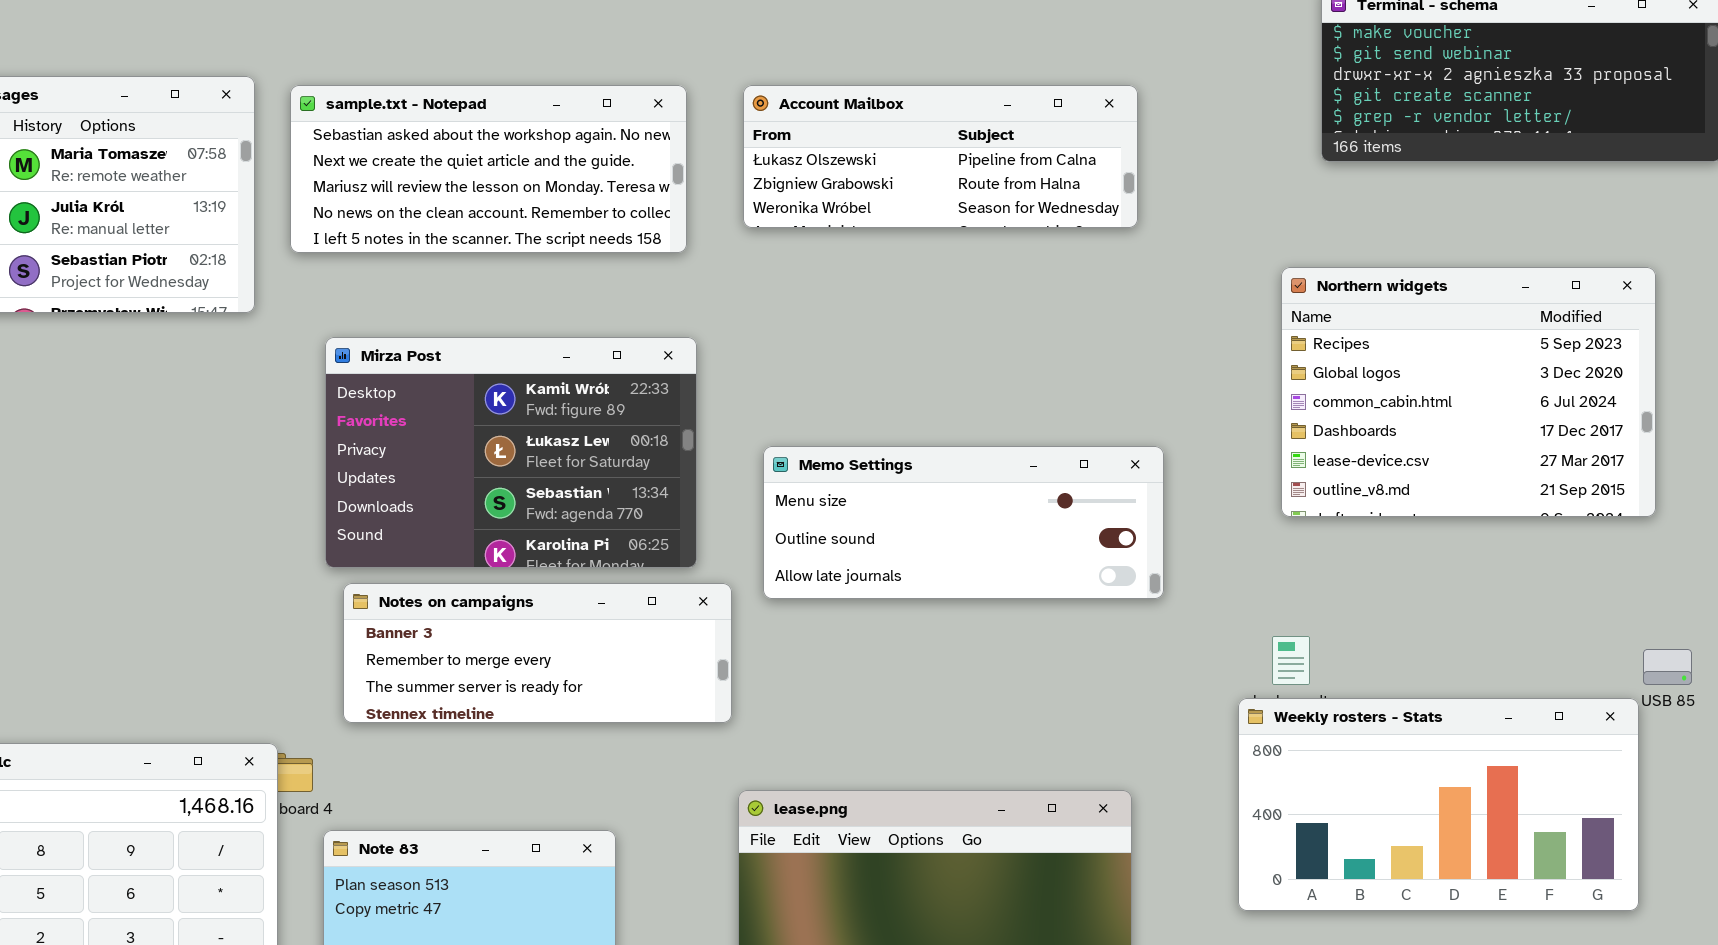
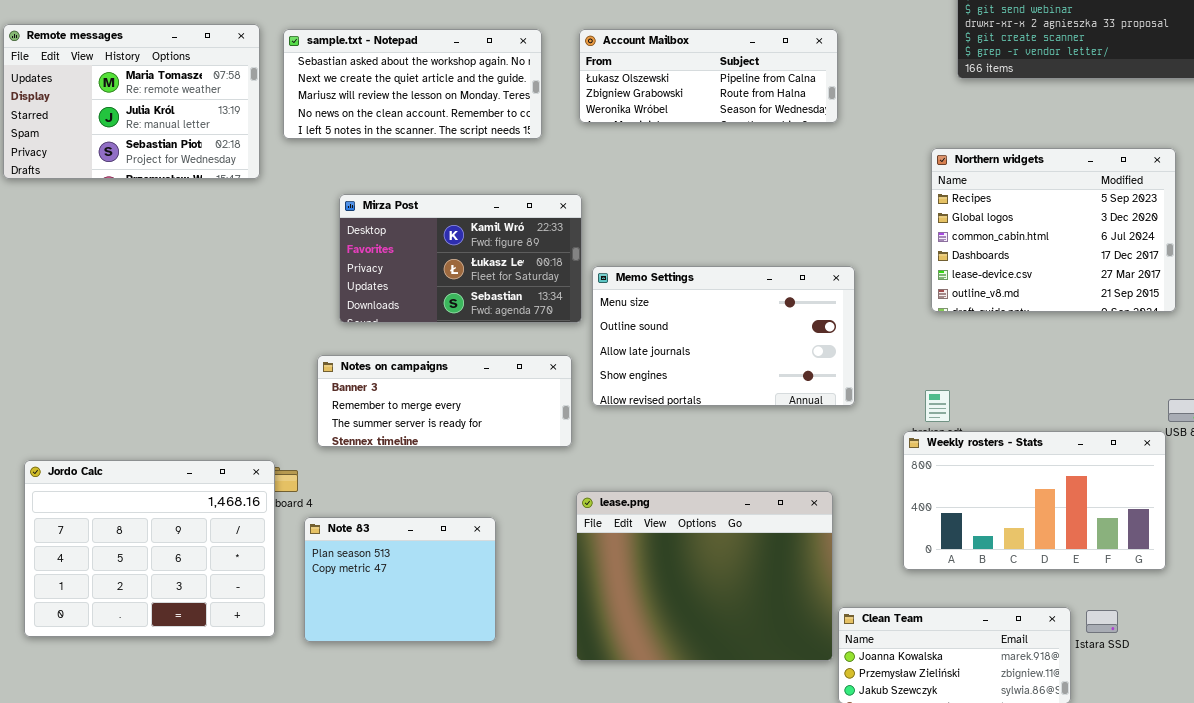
Mirza Post: [325,337,697,568] -> [339,194,582,323], moved, resized
Memo Settings: [763,446,1164,599] -> [592,266,855,406], resized

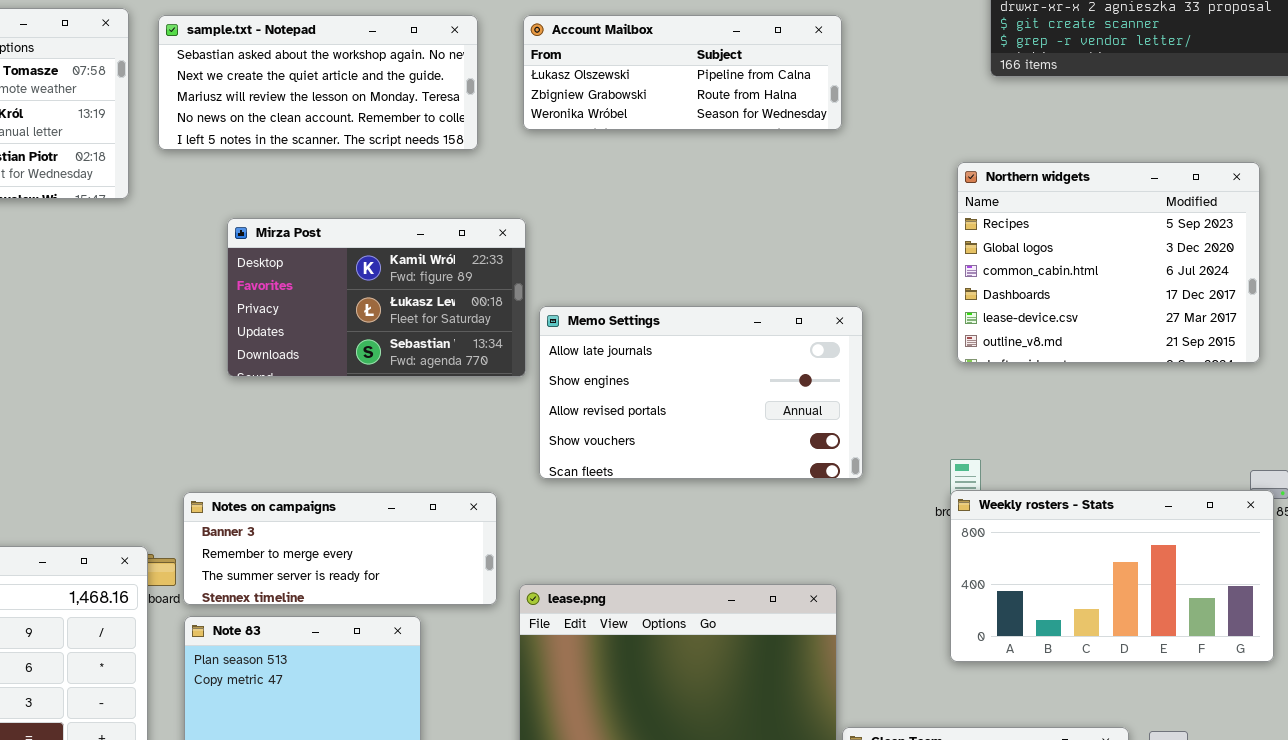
Memo Settings: [592,266,855,406] -> [539,306,863,479], scrolled down 2 rows
Notes on campaigns: [317,355,572,447] -> [183,492,497,605], moved
Weekly rosters - Stats: [903,431,1166,570] -> [950,490,1274,662], moved

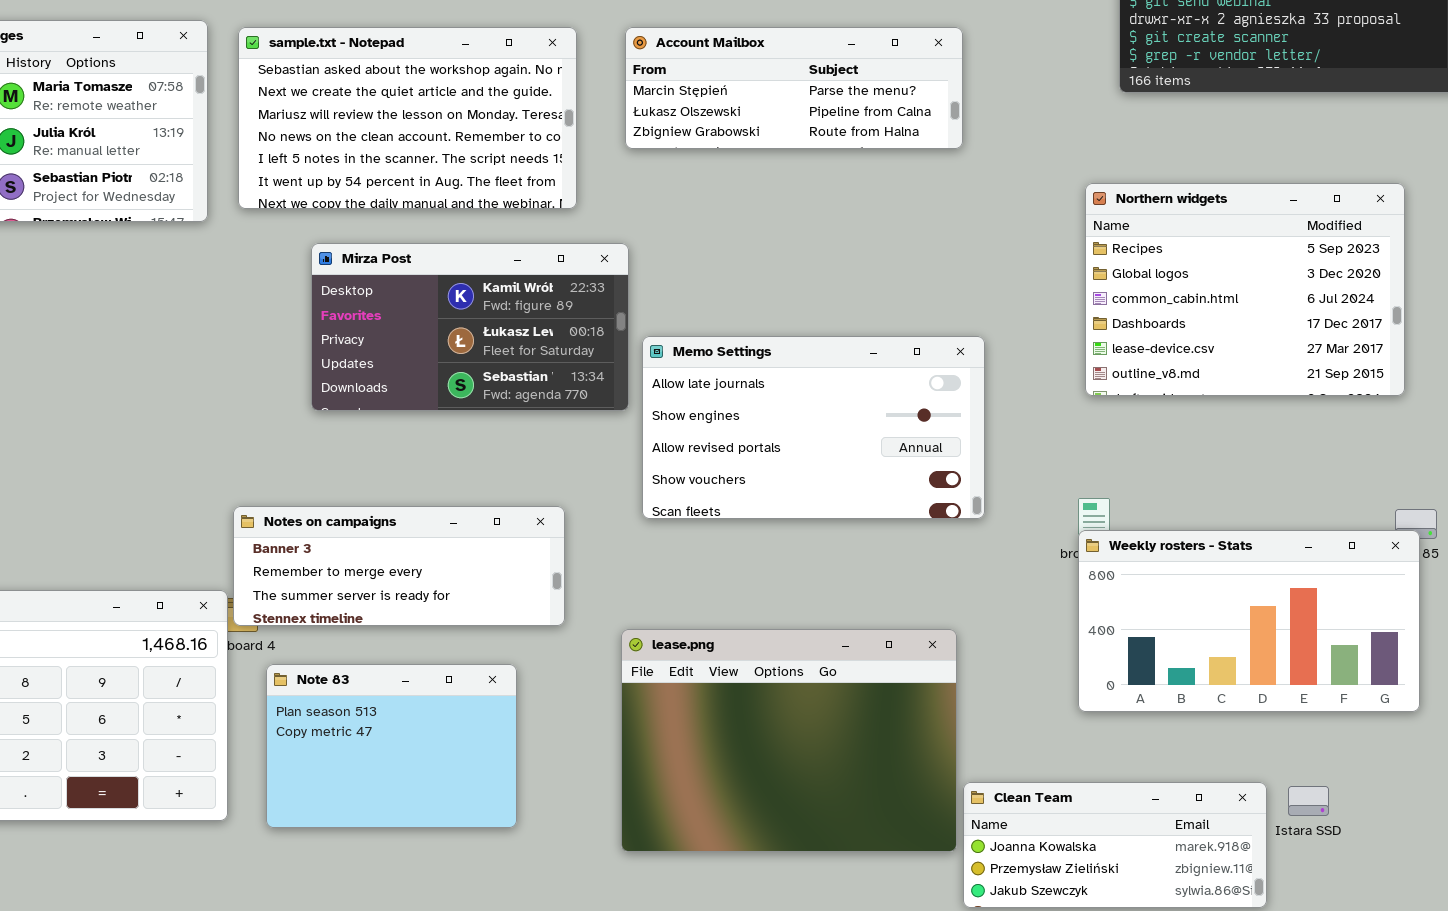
sample.txt - Notepad: [158,15,478,150] -> [238,27,577,209], resized
Account Mailbox: [523,15,842,130] -> [625,27,963,149], scrolled up 1 row
Notes on campaigns: [183,492,497,605] -> [233,506,565,626], moved

